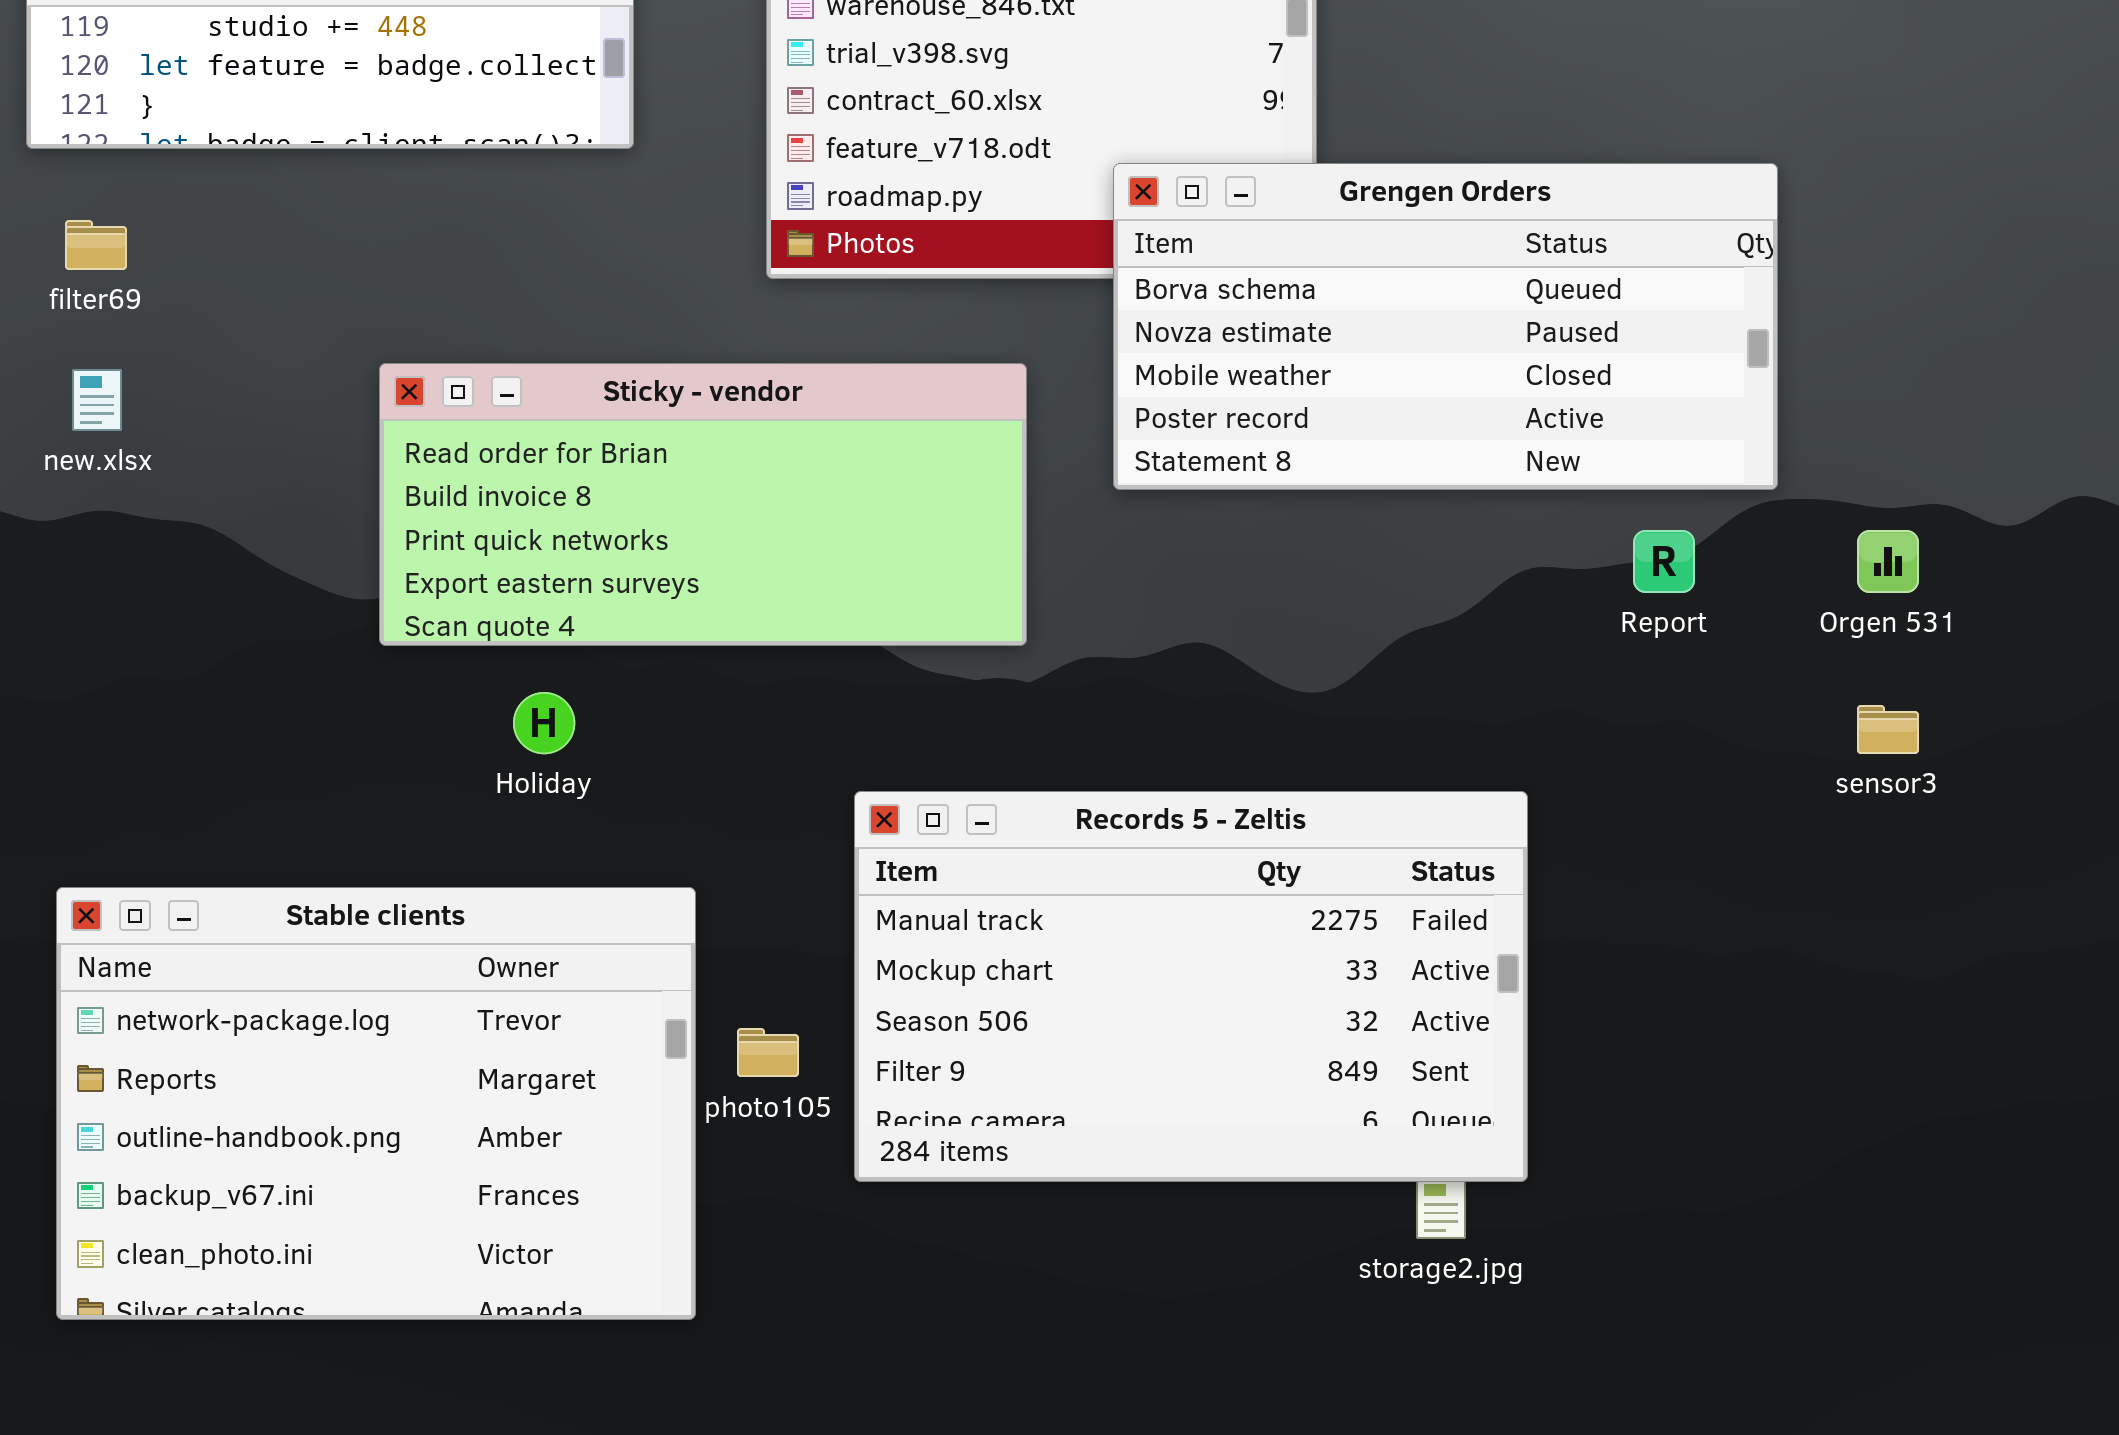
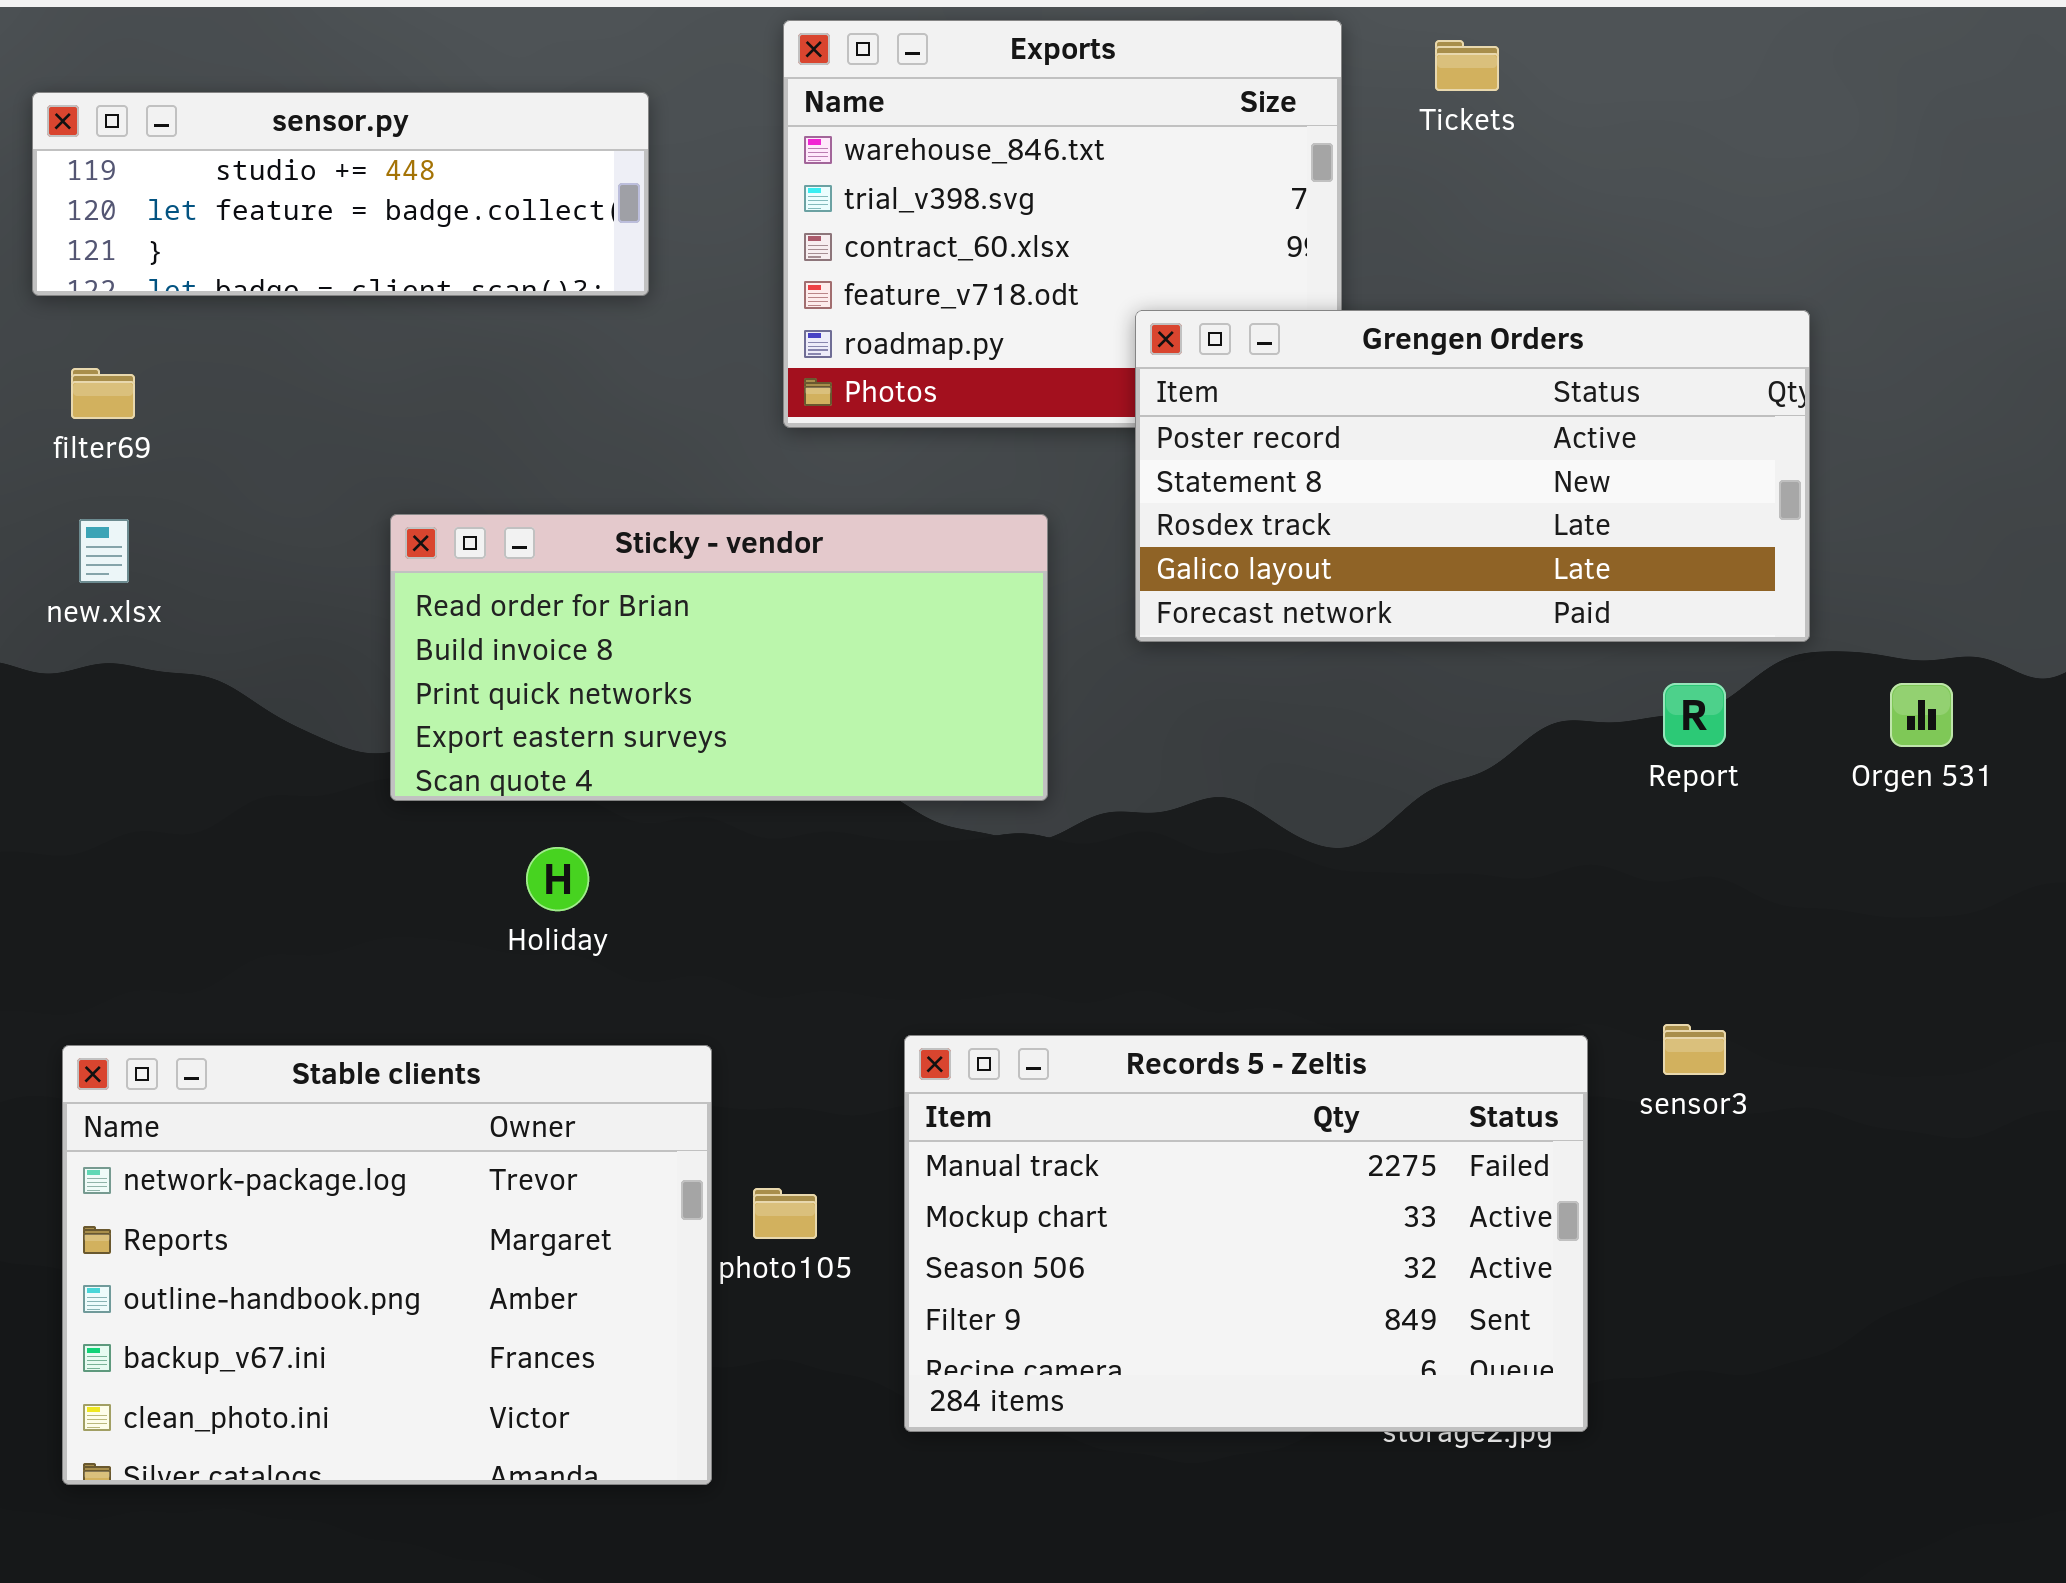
Grengen Orders: [1113,163,1778,490] -> [1135,310,1810,642], scrolled down 3 rows
sensor3: [1857,705,1919,754] -> [1663,1024,1726,1075], moved
Records 5 - Zeltis: [854,791,1528,1182] -> [904,1035,1588,1432], moved

